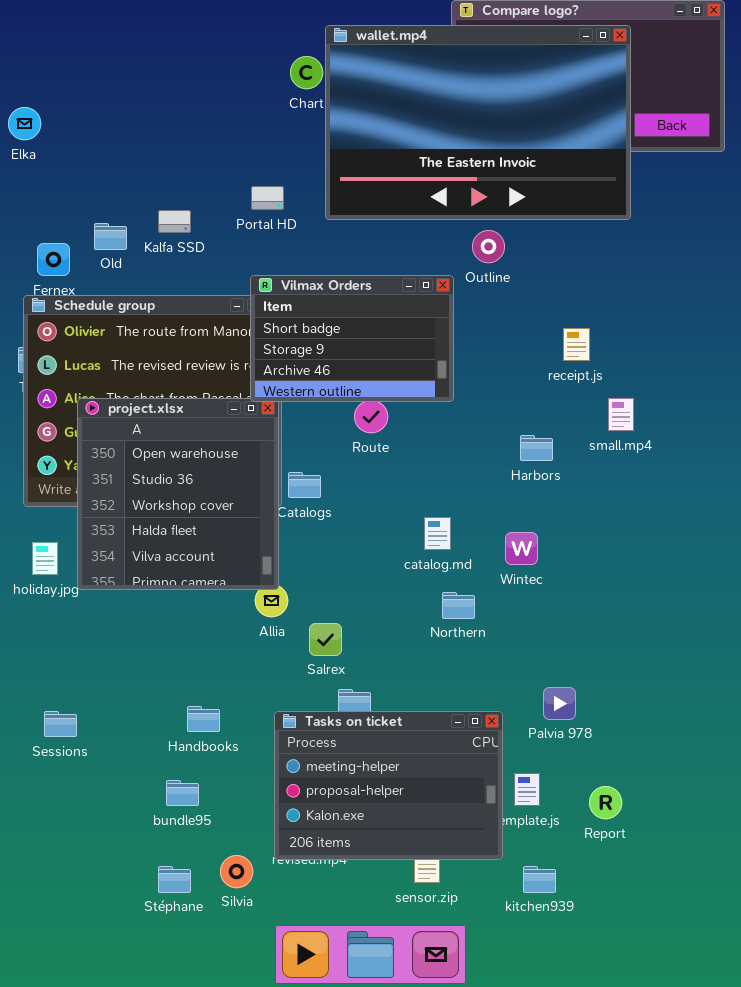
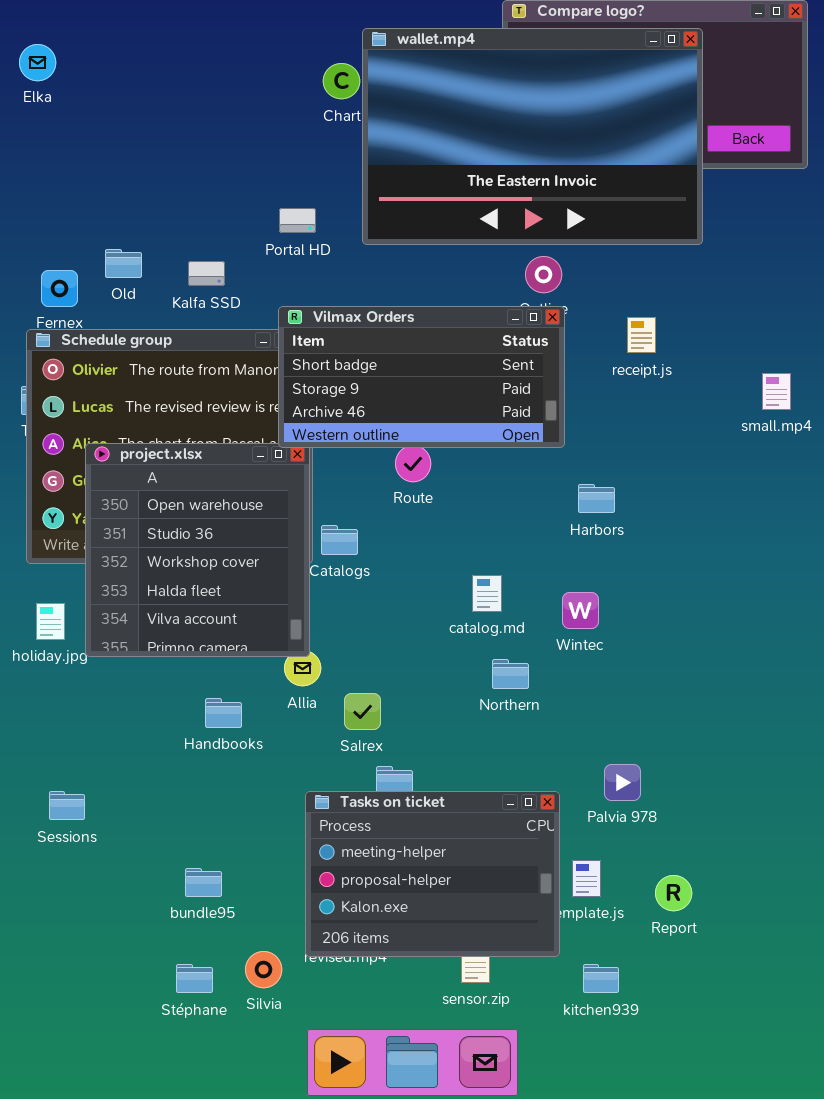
Elka: [8,107,41,140] -> [19,44,56,81], moved
Kalfa SSD: [158,210,191,233] -> [188,261,225,286], moved
Vilmax Orders: [250,275,454,402] -> [278,306,565,448], resized
receipt.js: [563,328,590,361] -> [627,317,656,353], moved
small.mp4: [608,398,634,431] -> [762,373,791,410], moved
Handbooks: [187,706,220,732] -> [205,698,242,728], moved

